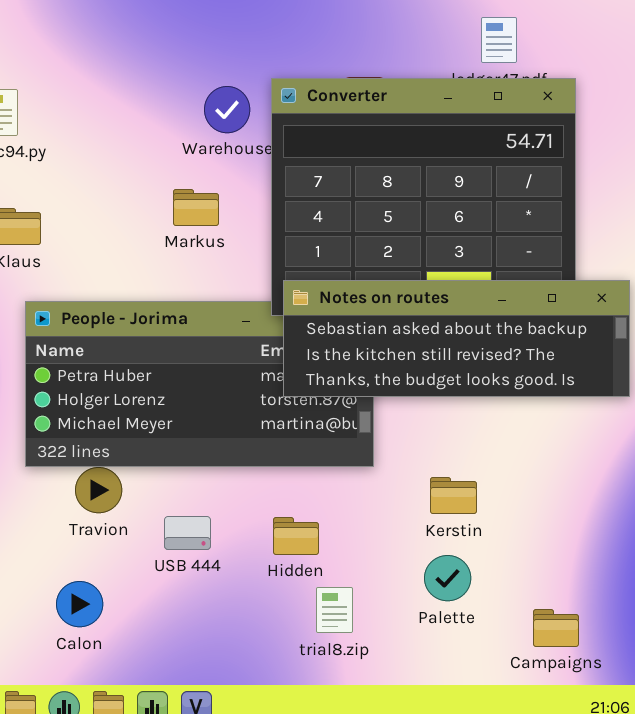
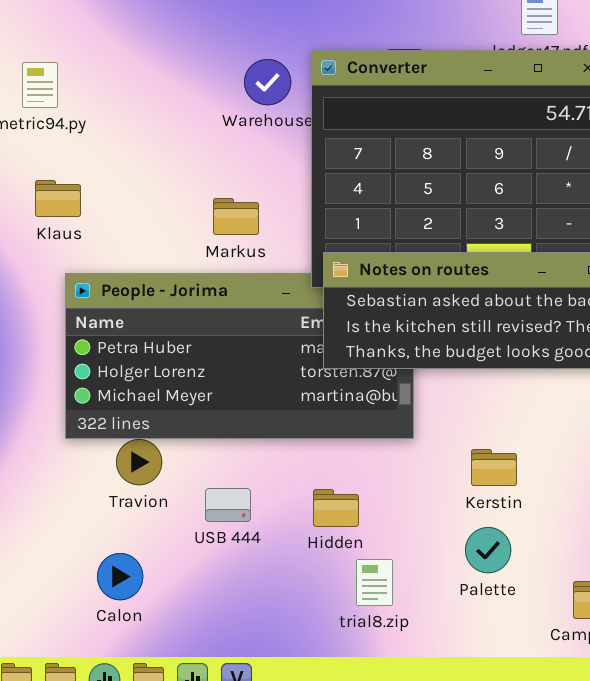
Markus: [173,189,219,226] -> [213,198,259,235], moved

